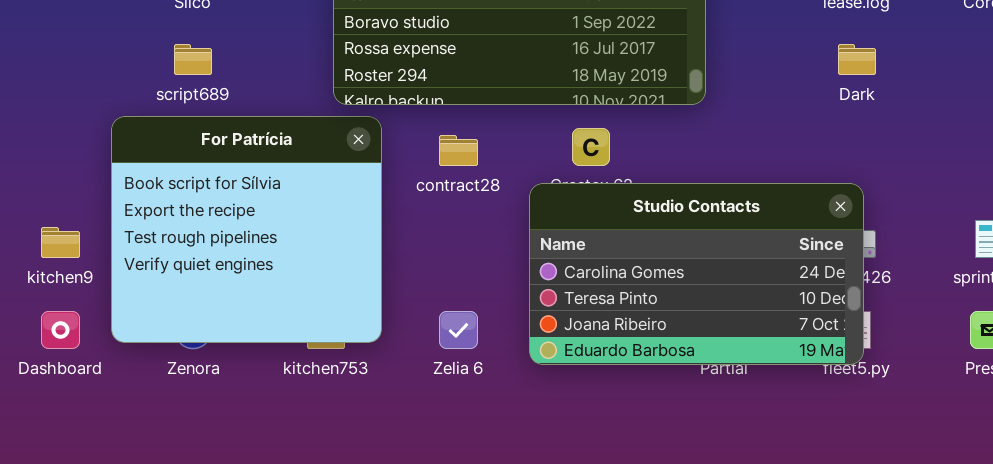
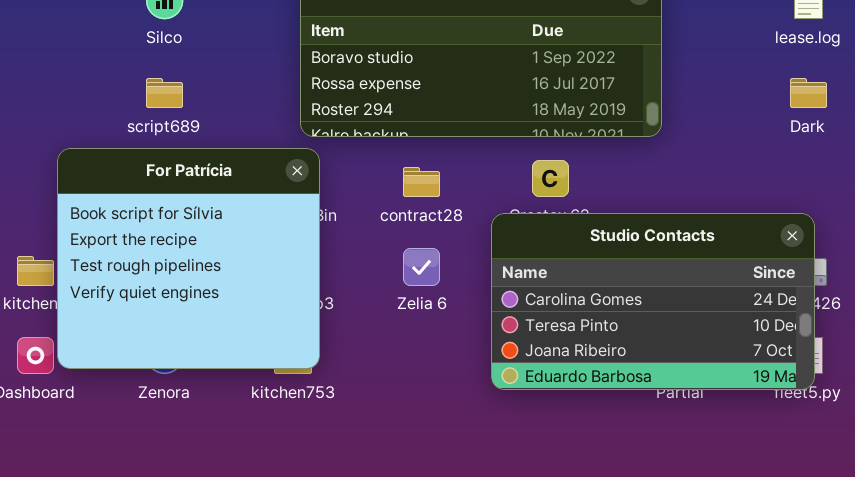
For Patrícia: [111,116,382,343] -> [57,148,320,369], moved
Zelia 6: [439,311,478,349] -> [403,248,440,286], moved

